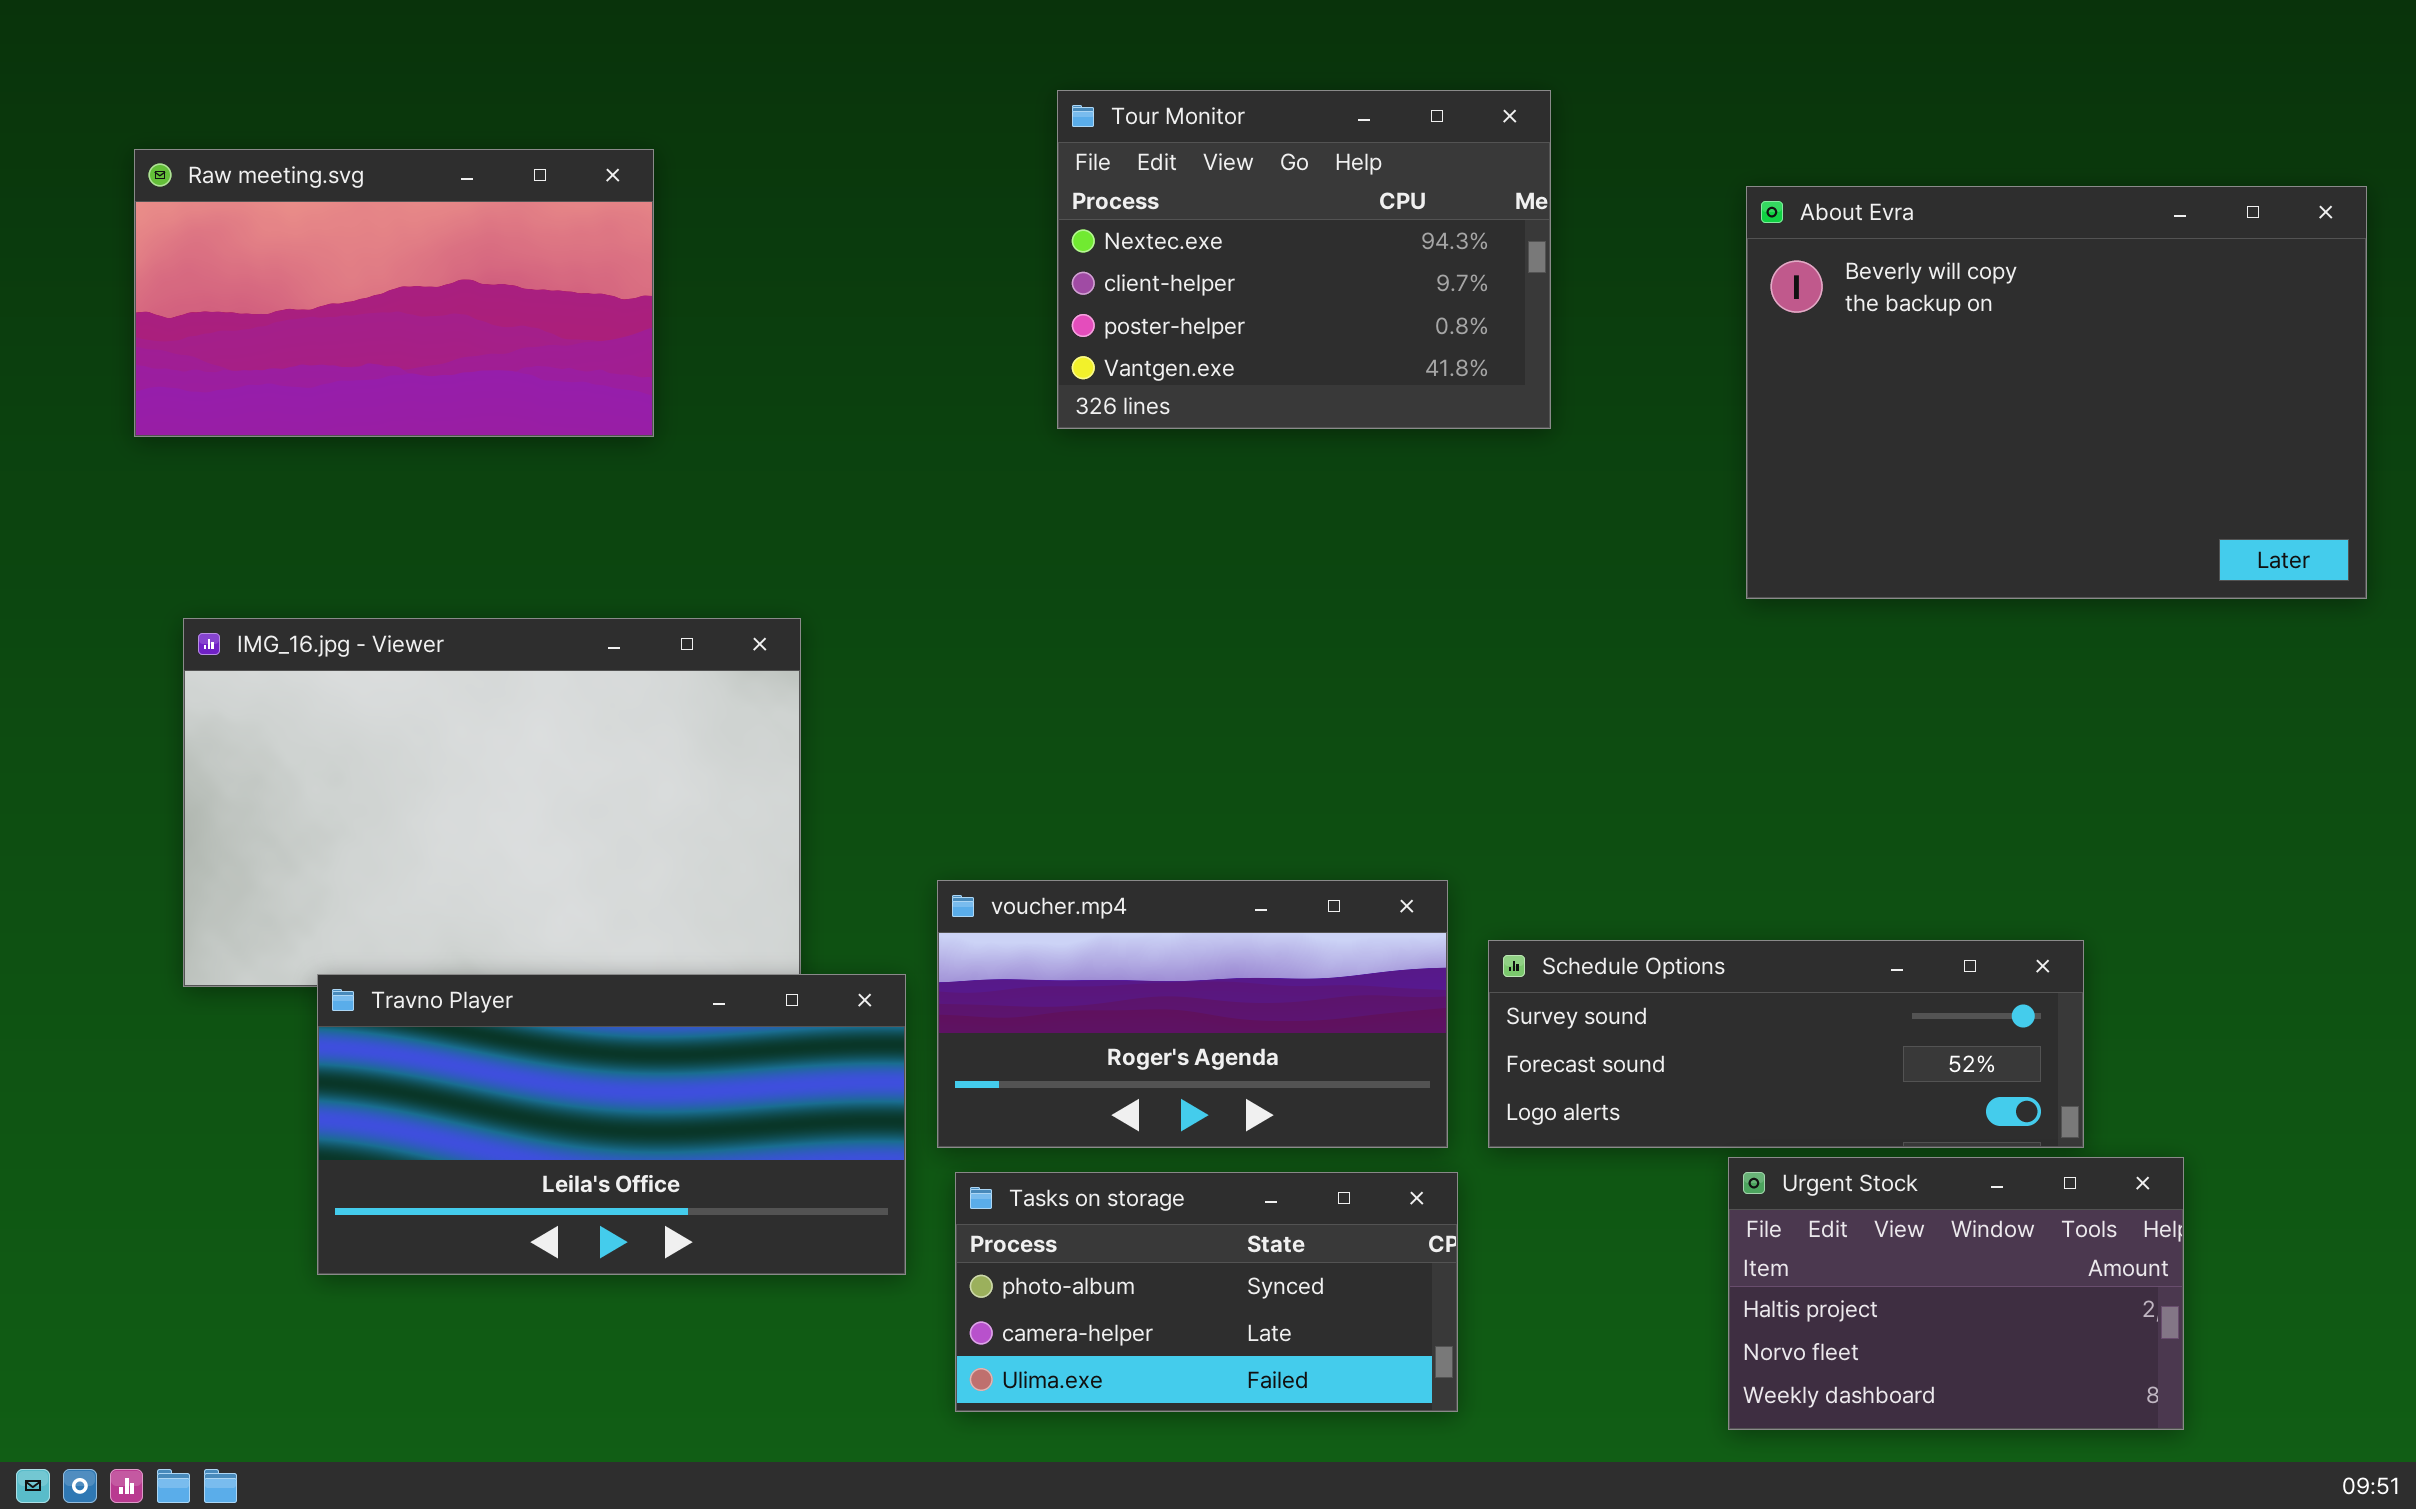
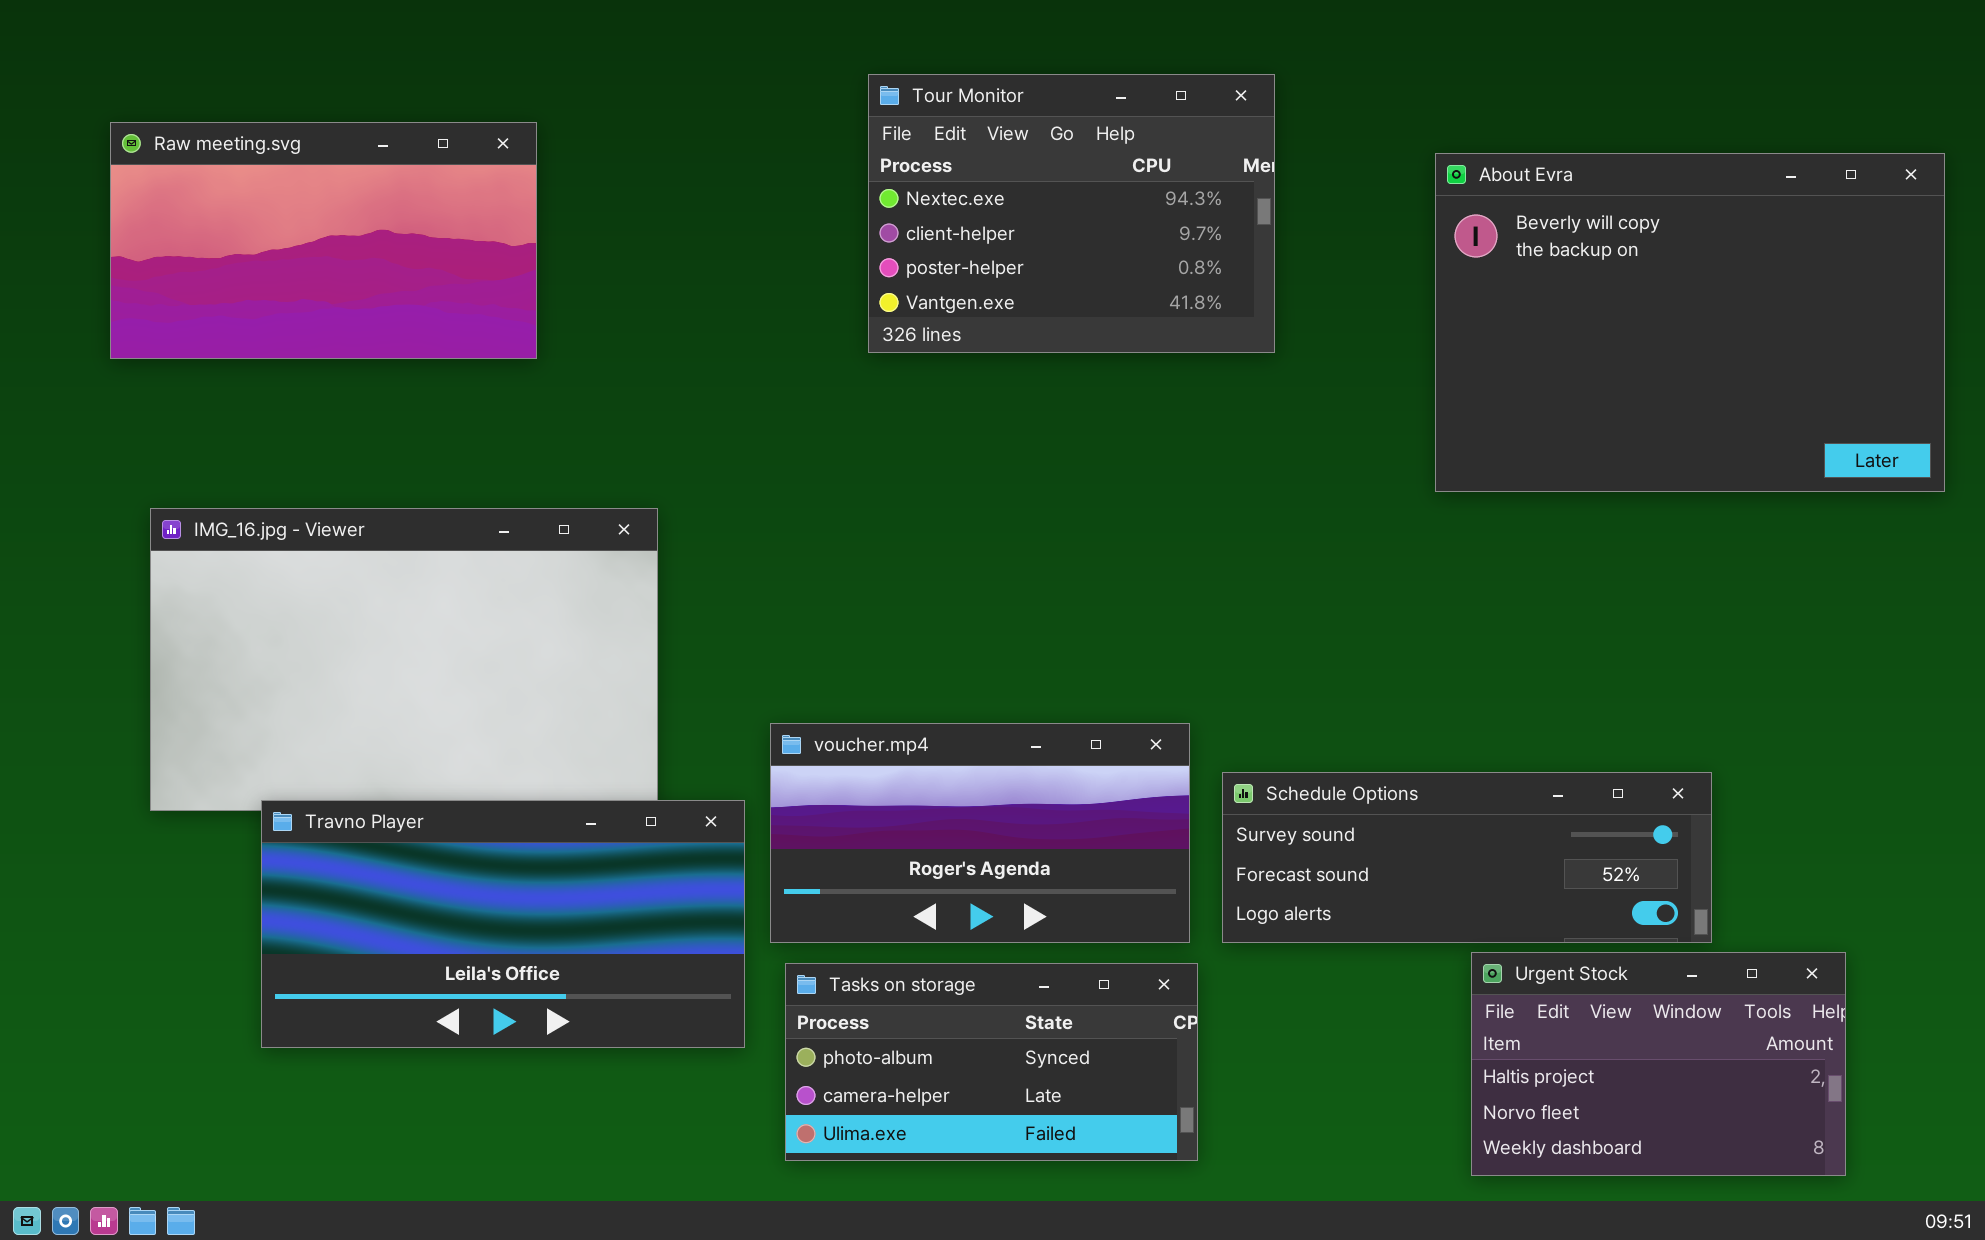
Urgent Stock: [1728,1157,2184,1430] -> [1471,952,1846,1176], moved

